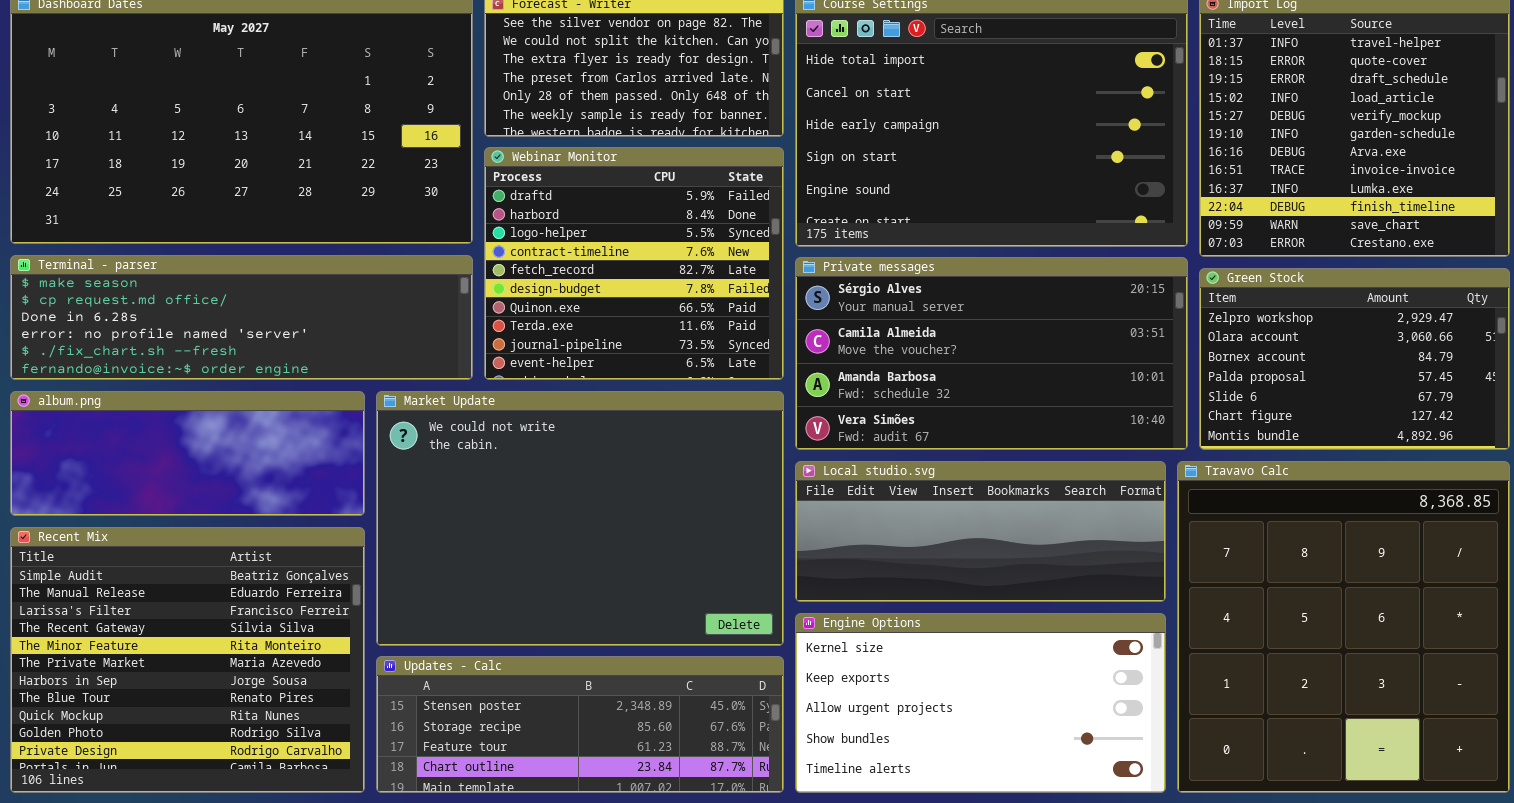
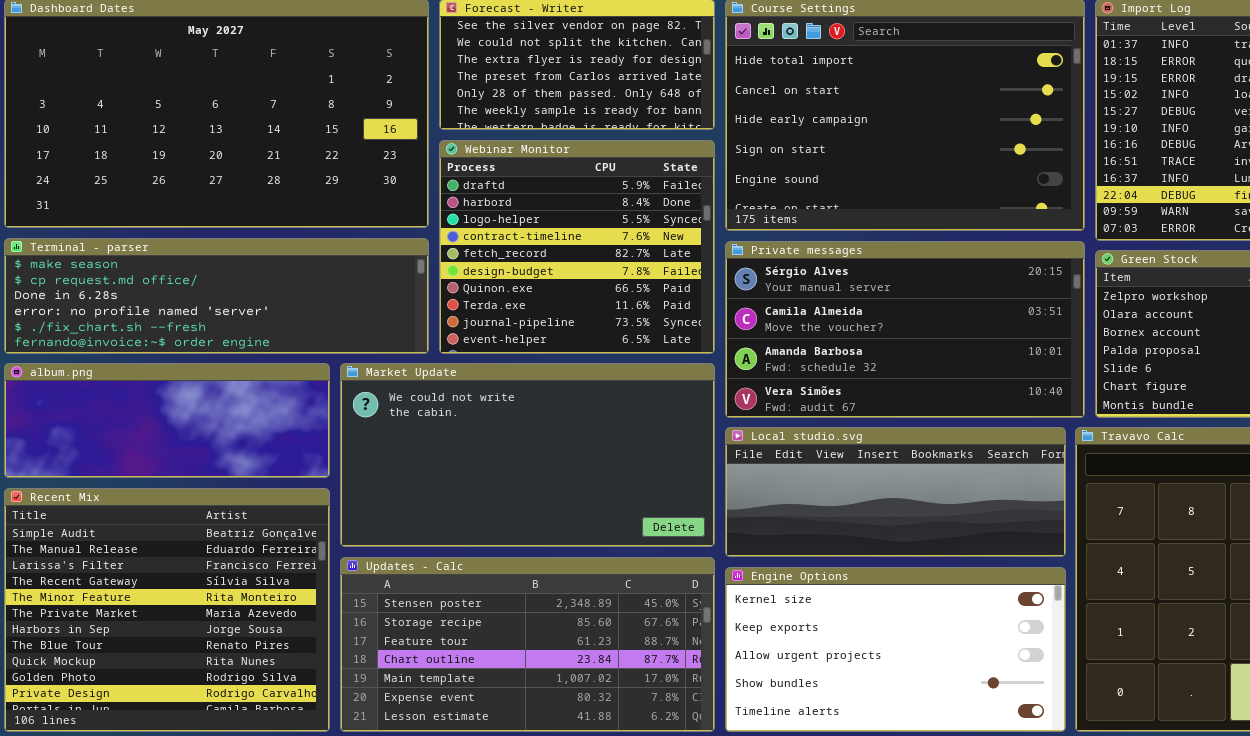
Market Update: [376,391,784,646] -> [340,363,715,547], resized
Updates - Calc: [376,656,784,793] -> [340,557,715,732], resized

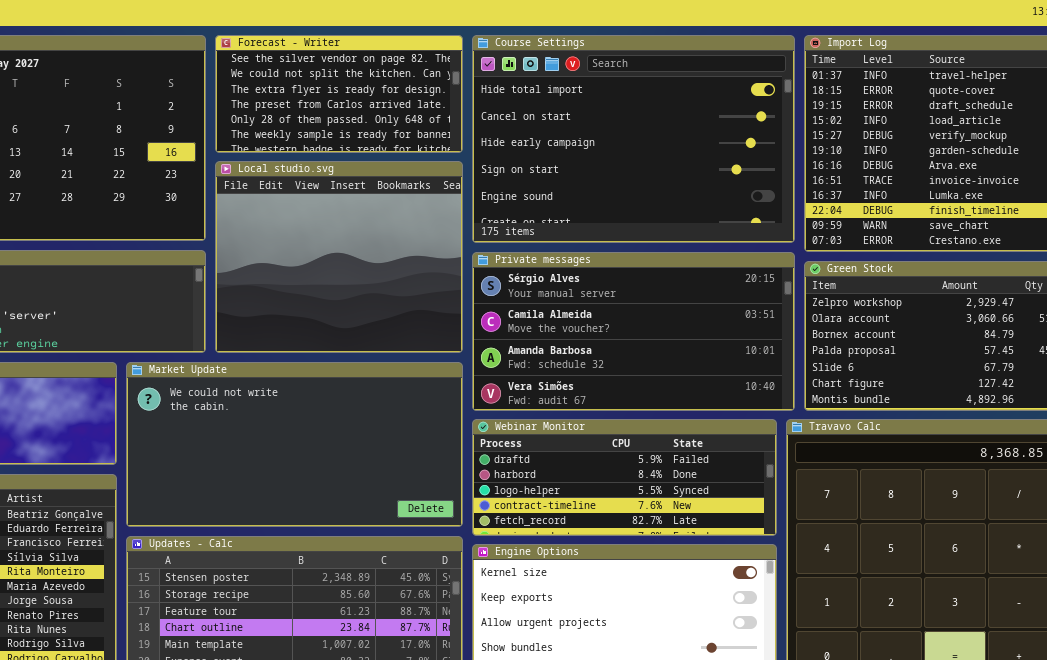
Webinar Monitor: [439,140,715,354] -> [472,419,777,536], moved, resized
Local studio.svg: [725,427,1066,557] -> [215,161,463,353], moved, resized

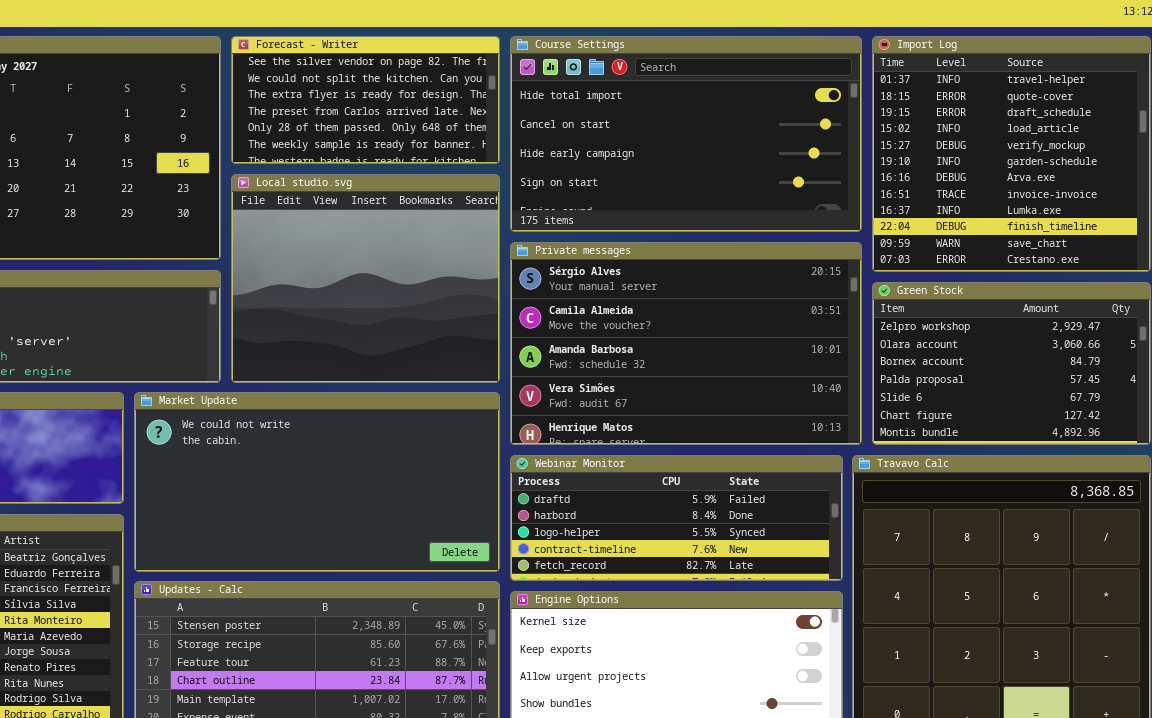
Course Settings: [472,35,795,243] -> [510,36,862,232], resized
Private messages: [472,252,795,411] -> [510,242,862,445], resized

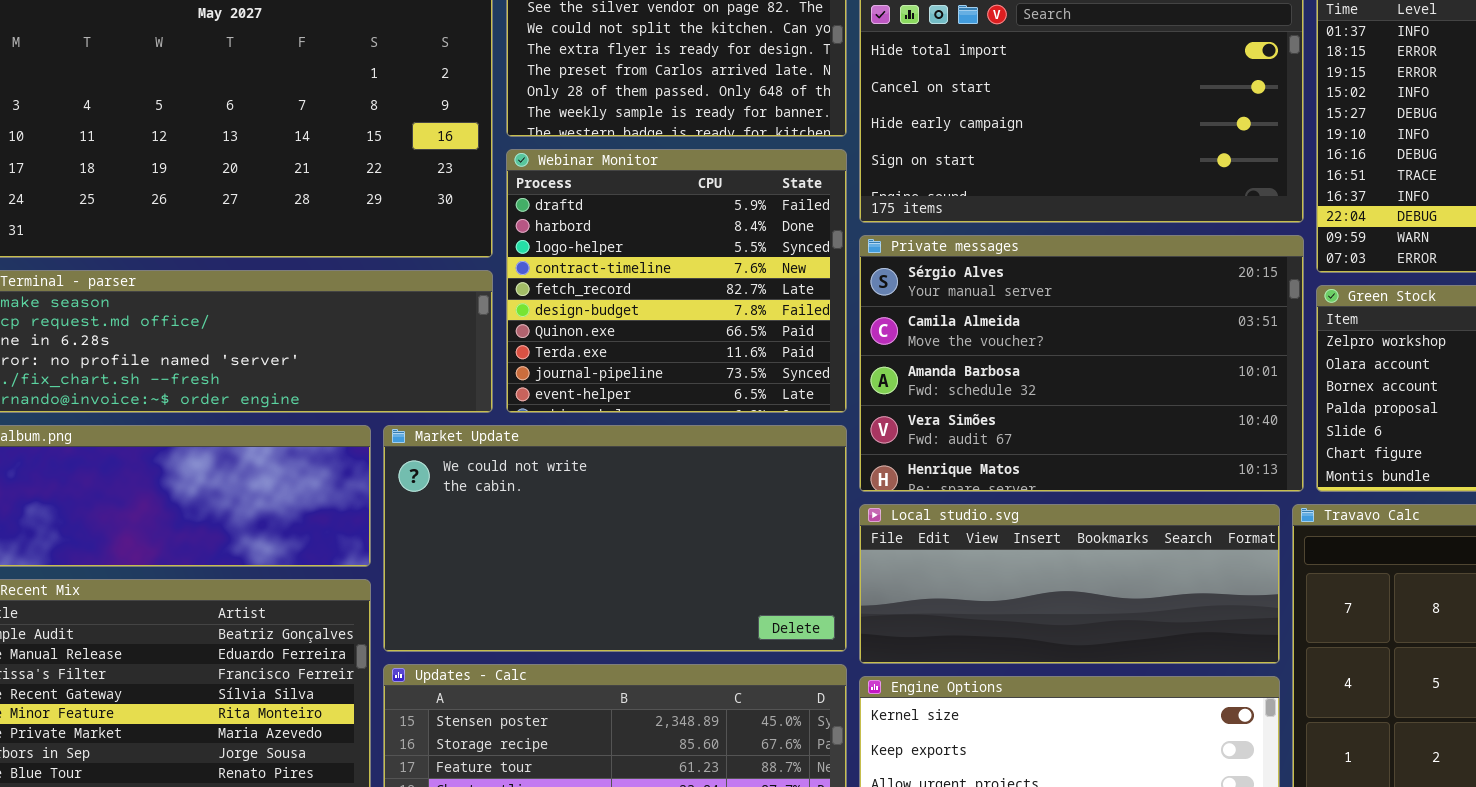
Local studio.svg: [231,174,500,383] -> [859,504,1280,664], moved, resized
Webinar Monitor: [510,455,843,581] -> [506,149,847,413], moved, resized

